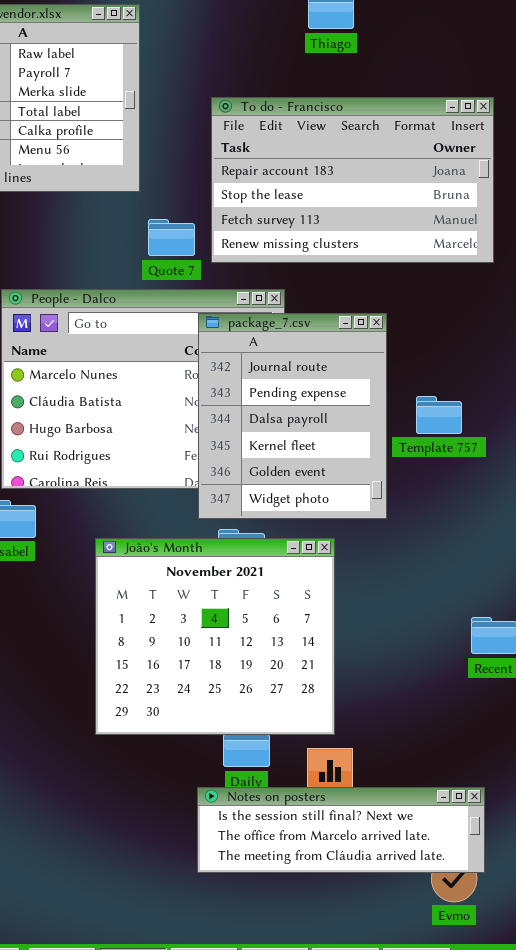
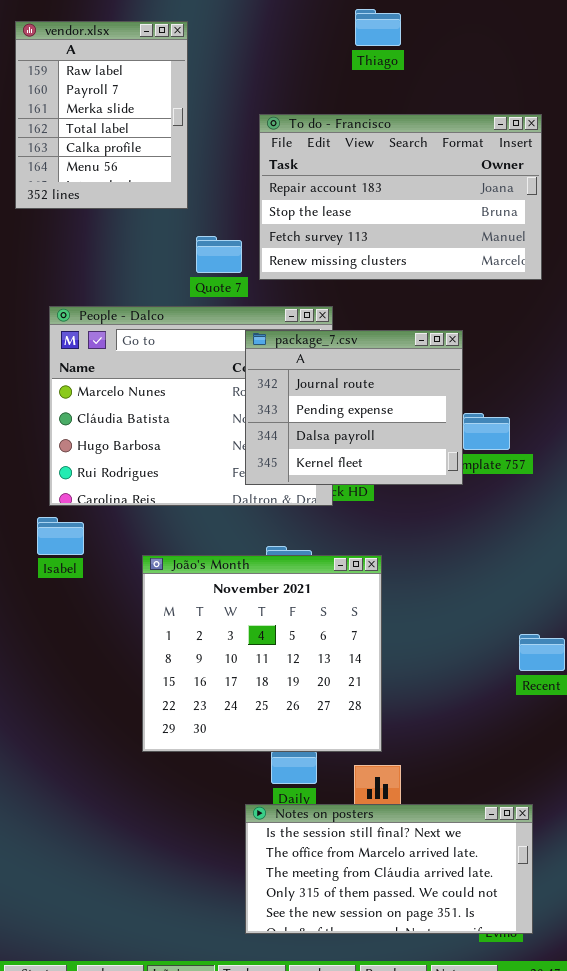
package_7.csv: [198,313,387,519] -> [245,330,463,485], resized
Notes on posters: [197,787,485,873] -> [245,804,533,934], resized

